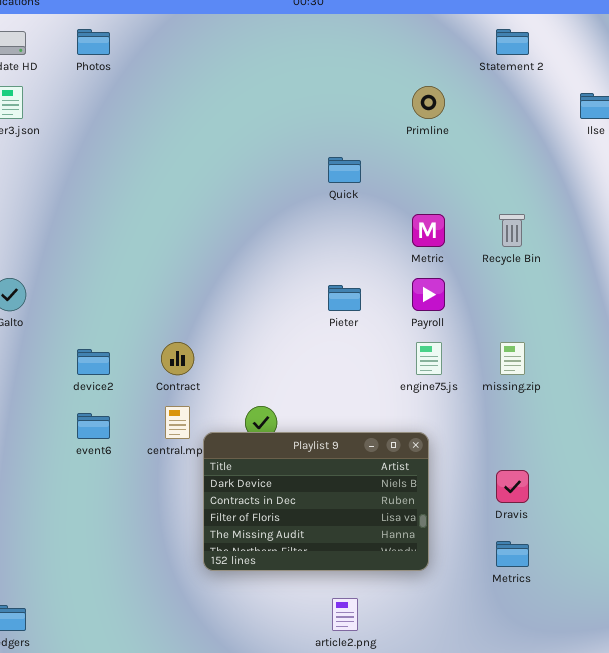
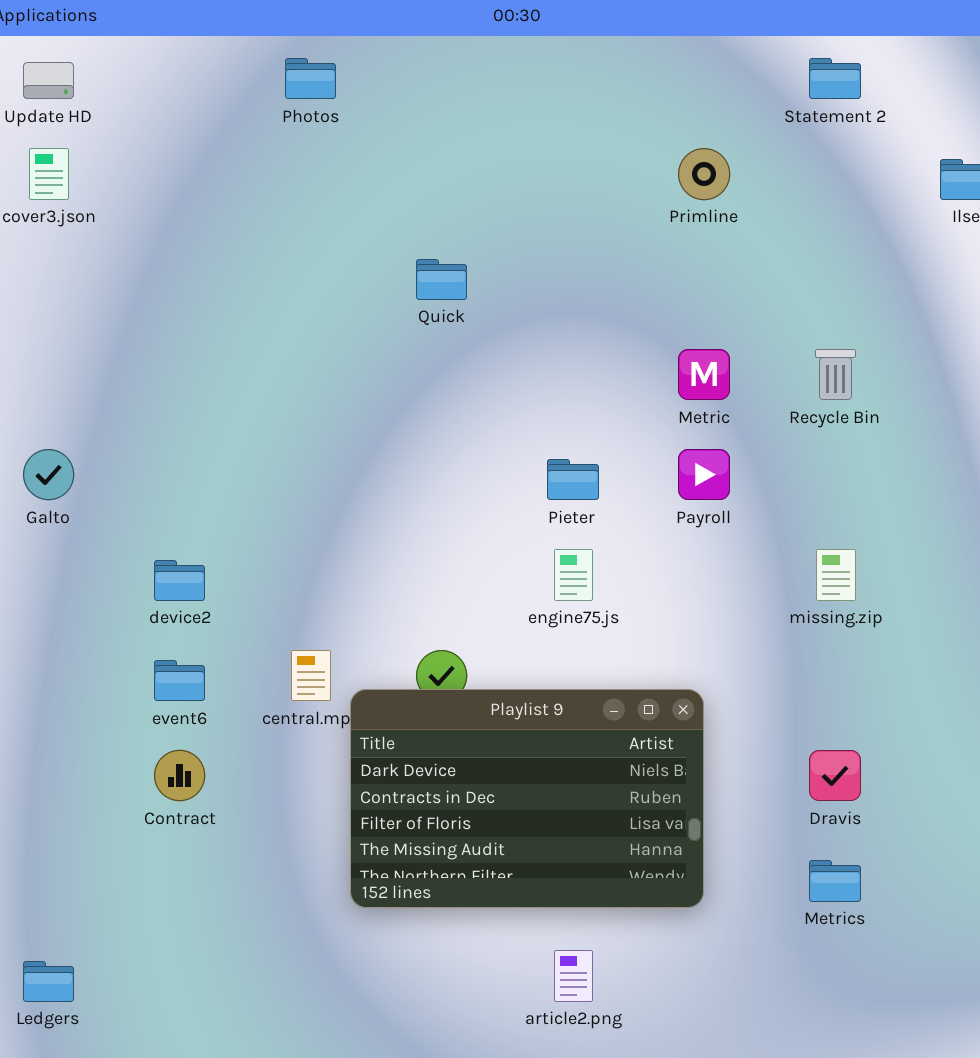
Photos: [77,29,110,55] -> [285,58,336,99], moved
Quick: [328,157,361,183] -> [416,259,467,300], moved
Contract: [161,342,194,375] -> [154,750,205,801], moved
engine75.js: [416,342,442,375] -> [554,549,593,601], moved

